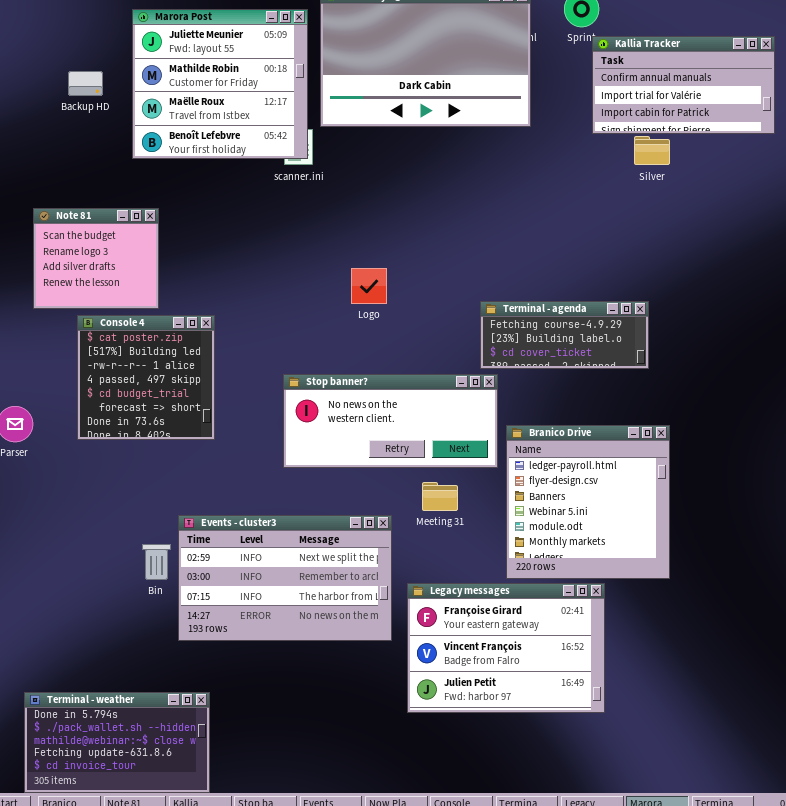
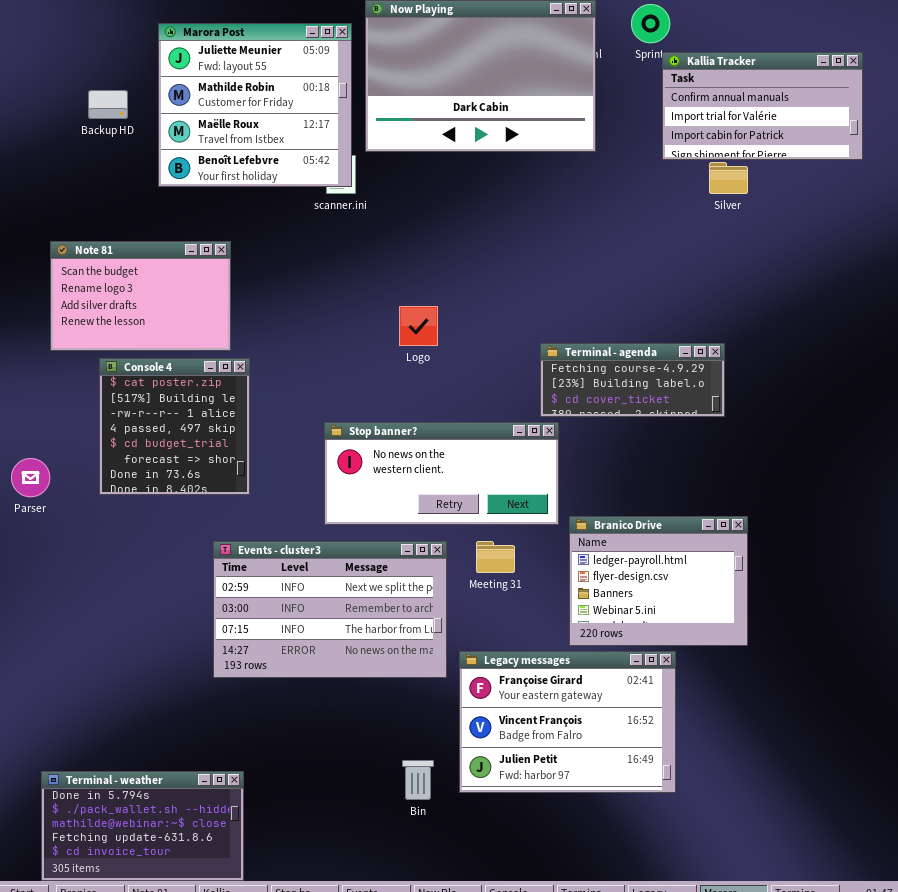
Note 81: [33,208,159,309] -> [50,241,231,351], resized
Branico Drive: [506,425,670,579] -> [569,516,748,646], resized
Events - cluster3: [178,515,392,641] -> [213,541,447,678], moved
Bin: [142,544,171,580] -> [402,760,434,800], moved

